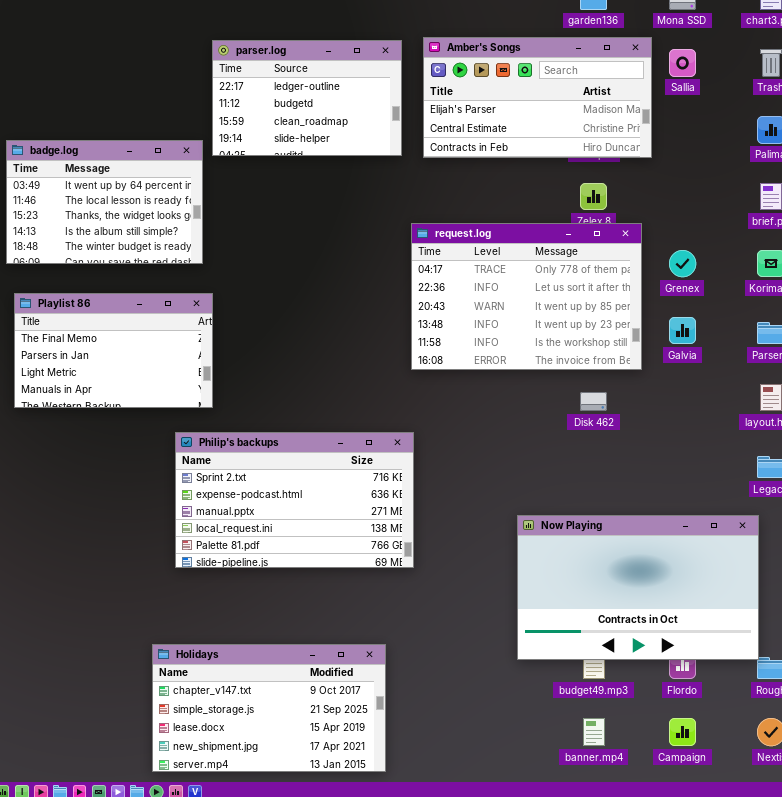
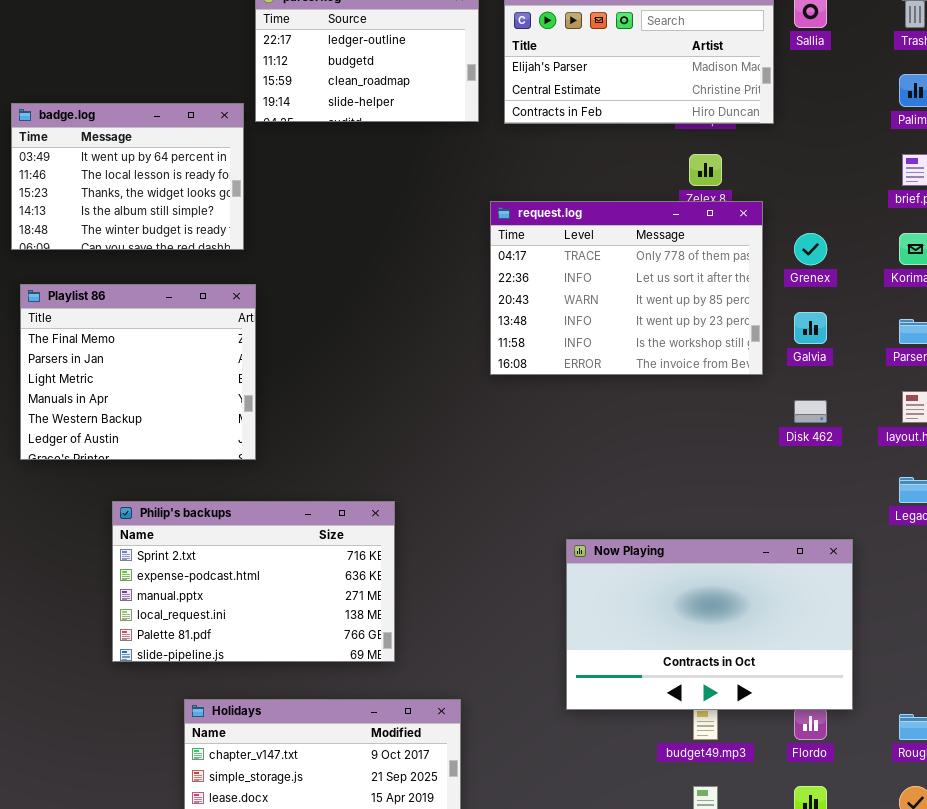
Playlist 86: [14,293,213,408] -> [20,284,256,460], resized
Disk 462: [580,392,607,411] -> [794,400,827,423], moved
Philip's backups: [175,432,414,568] -> [112,501,395,662], moved
Now Playing: [517,515,759,660] -> [566,539,853,710], moved

